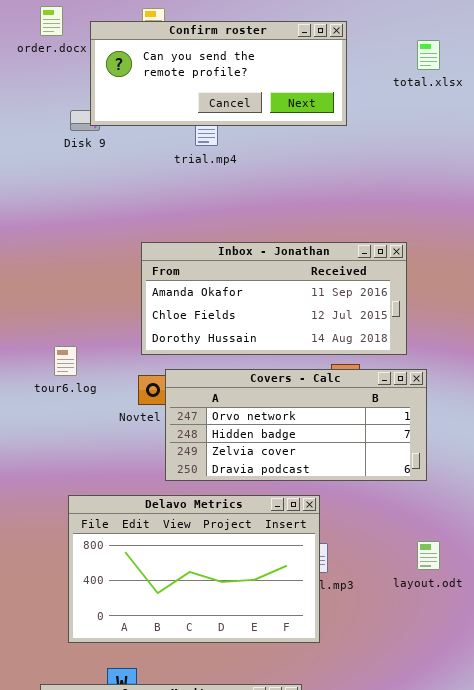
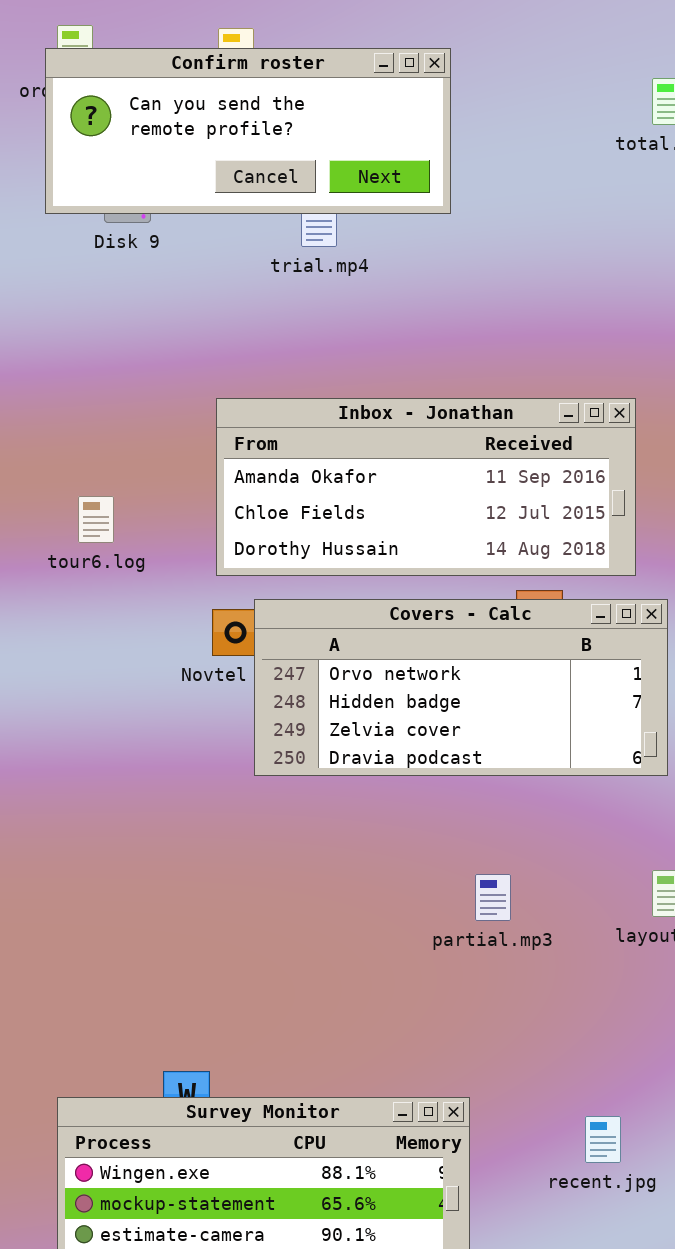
Confirm roster: [90,21,347,126] -> [45,48,451,214], moved
tour6.log: [54,346,77,376] -> [78,496,114,543], moved
Delavo Metrics: [68,495,320,643] -> none, closed

